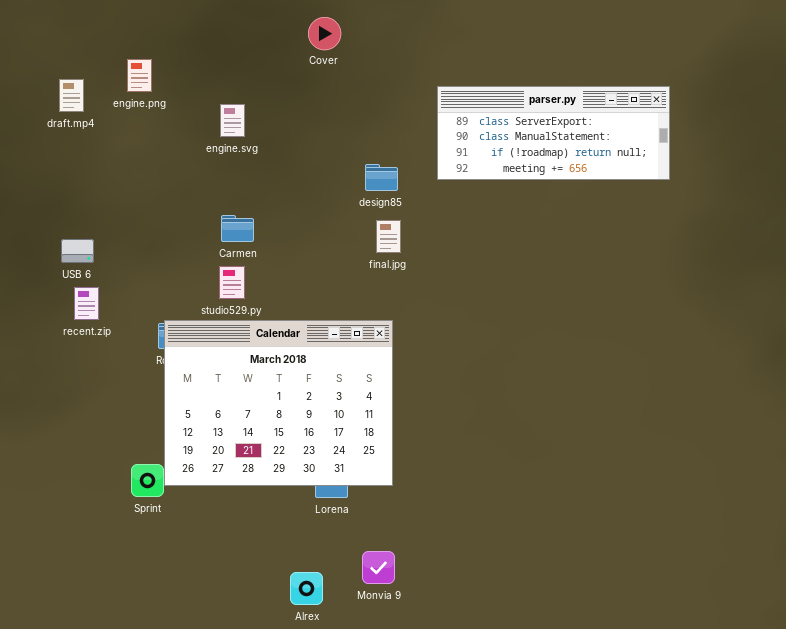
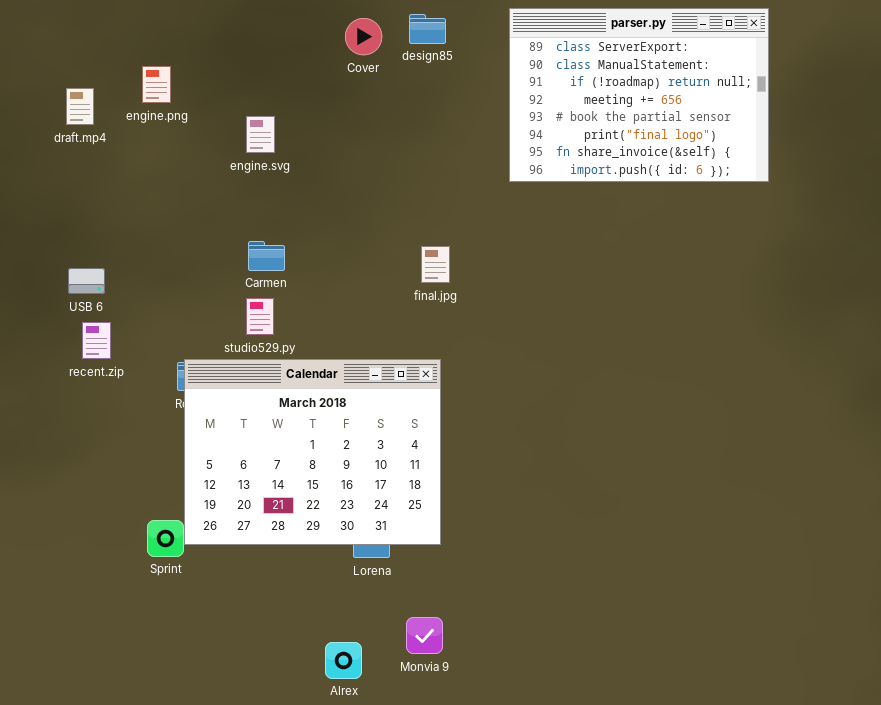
parser.py: [437,86,670,180] -> [509,8,769,182], moved, resized
design85: [365,164,398,191] -> [409,14,446,44], moved

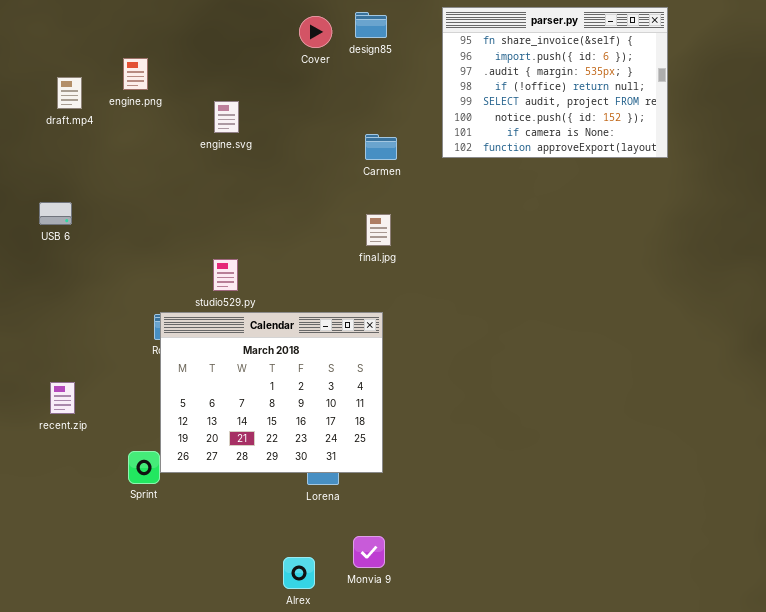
parser.py: [509,8,769,182] -> [442,7,668,158], scrolled down 6 rows
Carmen: [248,241,285,271] -> [365,134,397,160], moved
USB 6: [68,268,105,294] -> [39,202,72,225], moved
recent.zip: [82,322,111,359] -> [50,382,75,414], moved

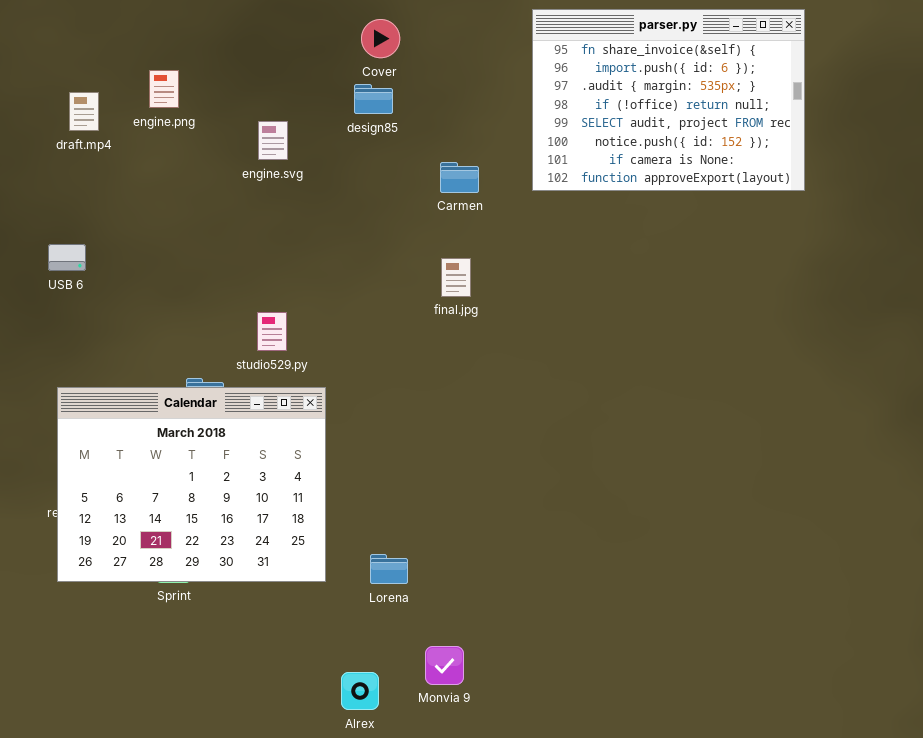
design85: [355,12,387,38] -> [354,84,393,114], moved
Calendar: [160,312,383,473] -> [57,387,326,582], moved

